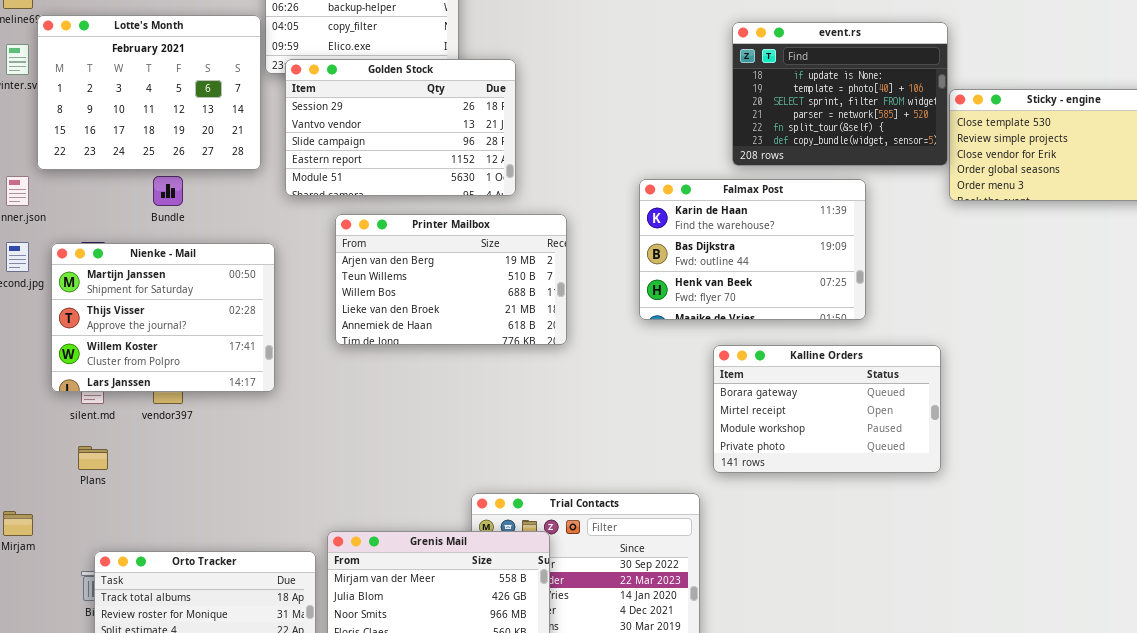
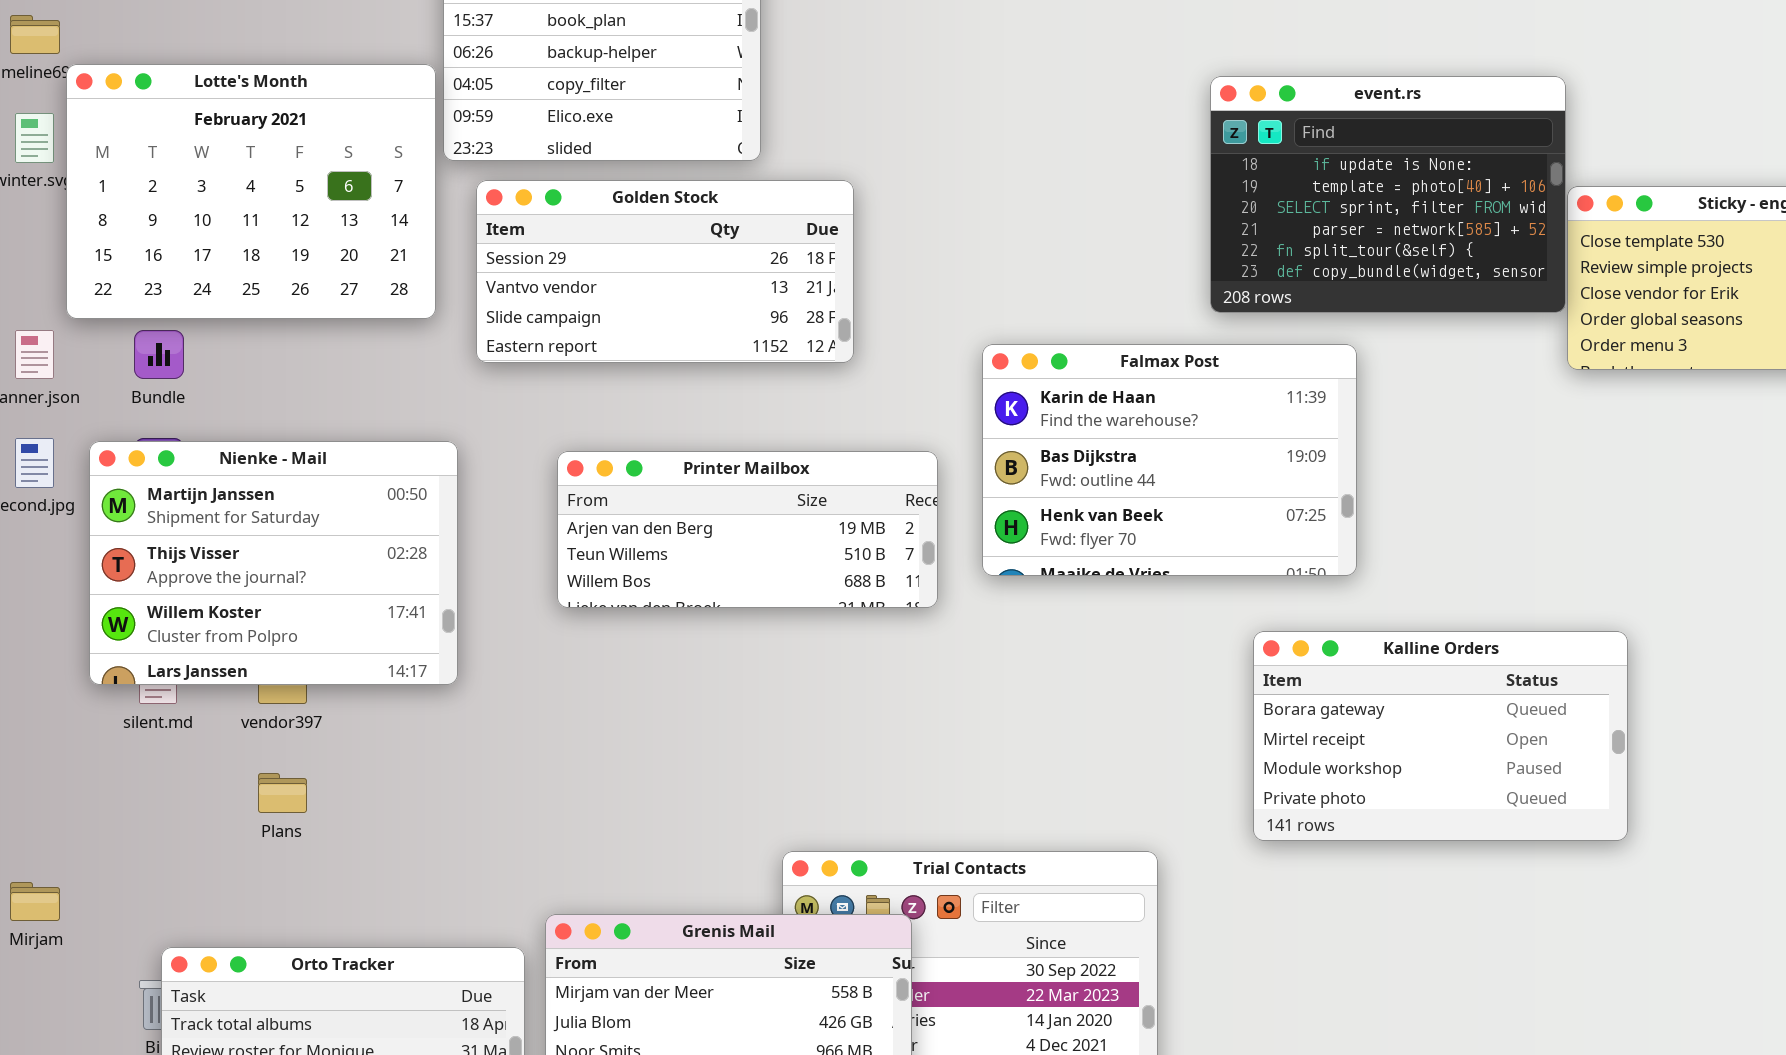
Golden Stock: [285,59,516,196] -> [476,180,854,363], resized
Bundle: [153,176,183,206] -> [134,330,184,379], moved
Falmax Post: [639,179,866,320] -> [982,344,1357,576], moved
Printer Mailbox: [335,214,567,345] -> [557,451,938,608], resized
Kalline Orders: [713,345,941,473] -> [1253,631,1628,841], moved
Plans: [78,446,108,470] -> [258,773,307,813], moved

